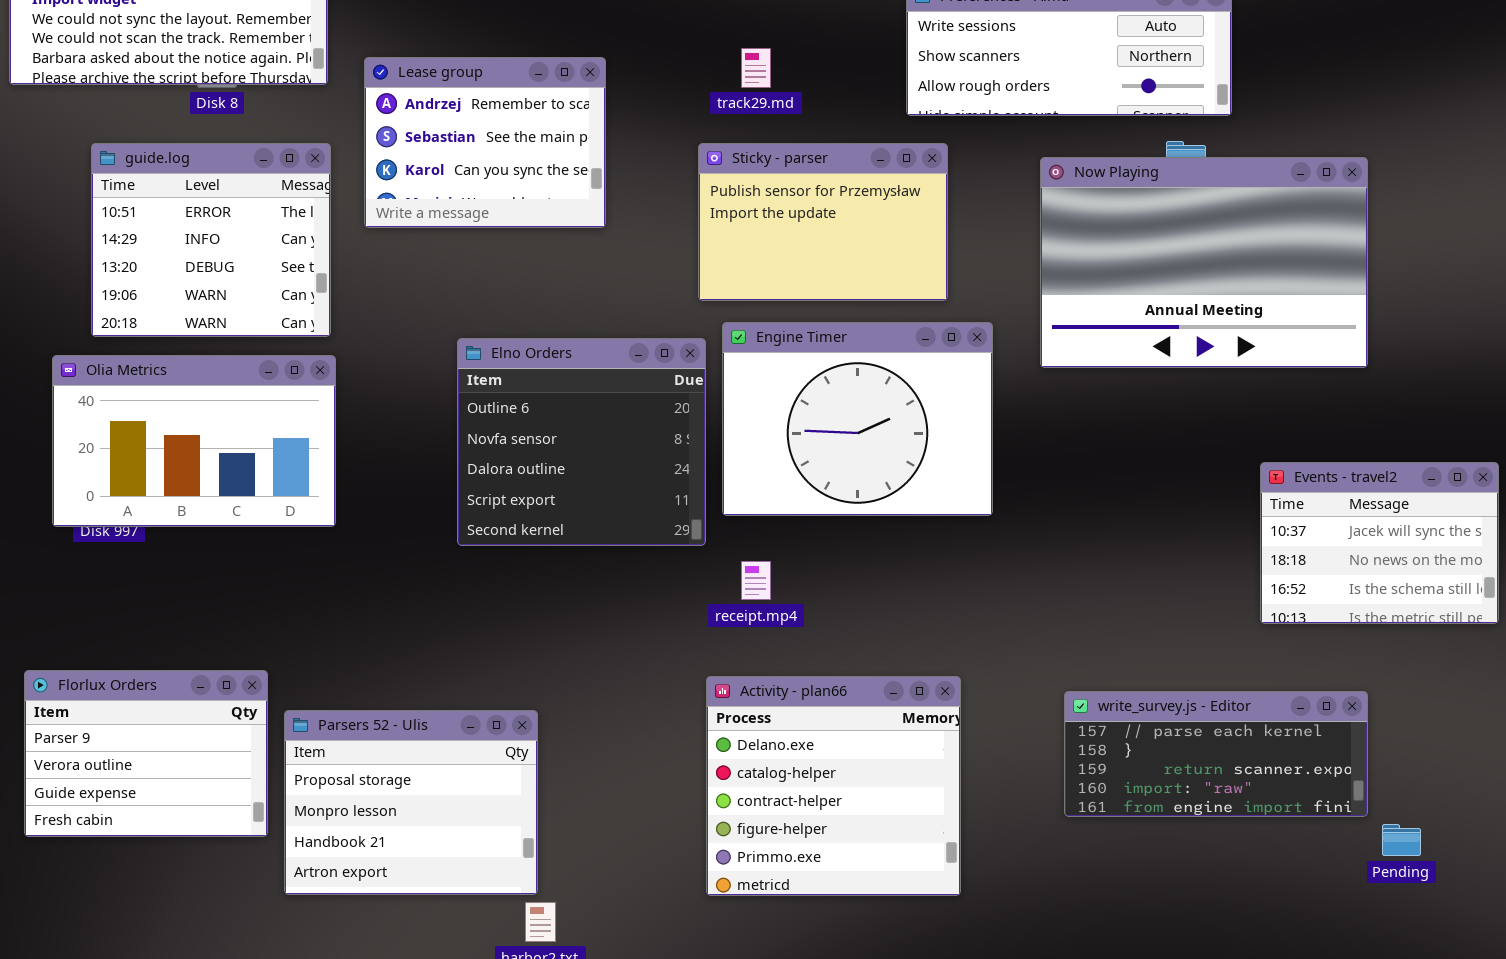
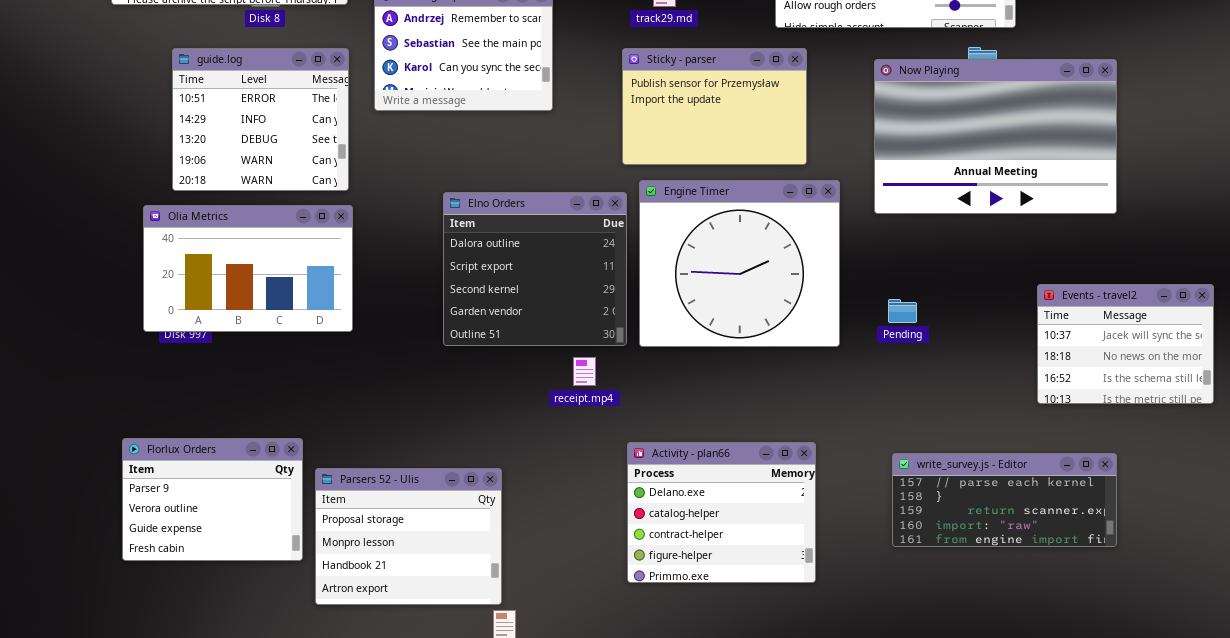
Engine Timer: [722,322,993,516] -> [639,180,840,347], resized
Elno Orders: [457,338,706,546] -> [443,192,627,346], scrolled down 2 rows
receipt.mp4: [741,561,771,600] -> [573,357,596,386], moved
Activity - plan66: [706,676,961,896] -> [627,442,816,583], resized
Pending: [1382,824,1421,856] -> [888,299,917,323], moved

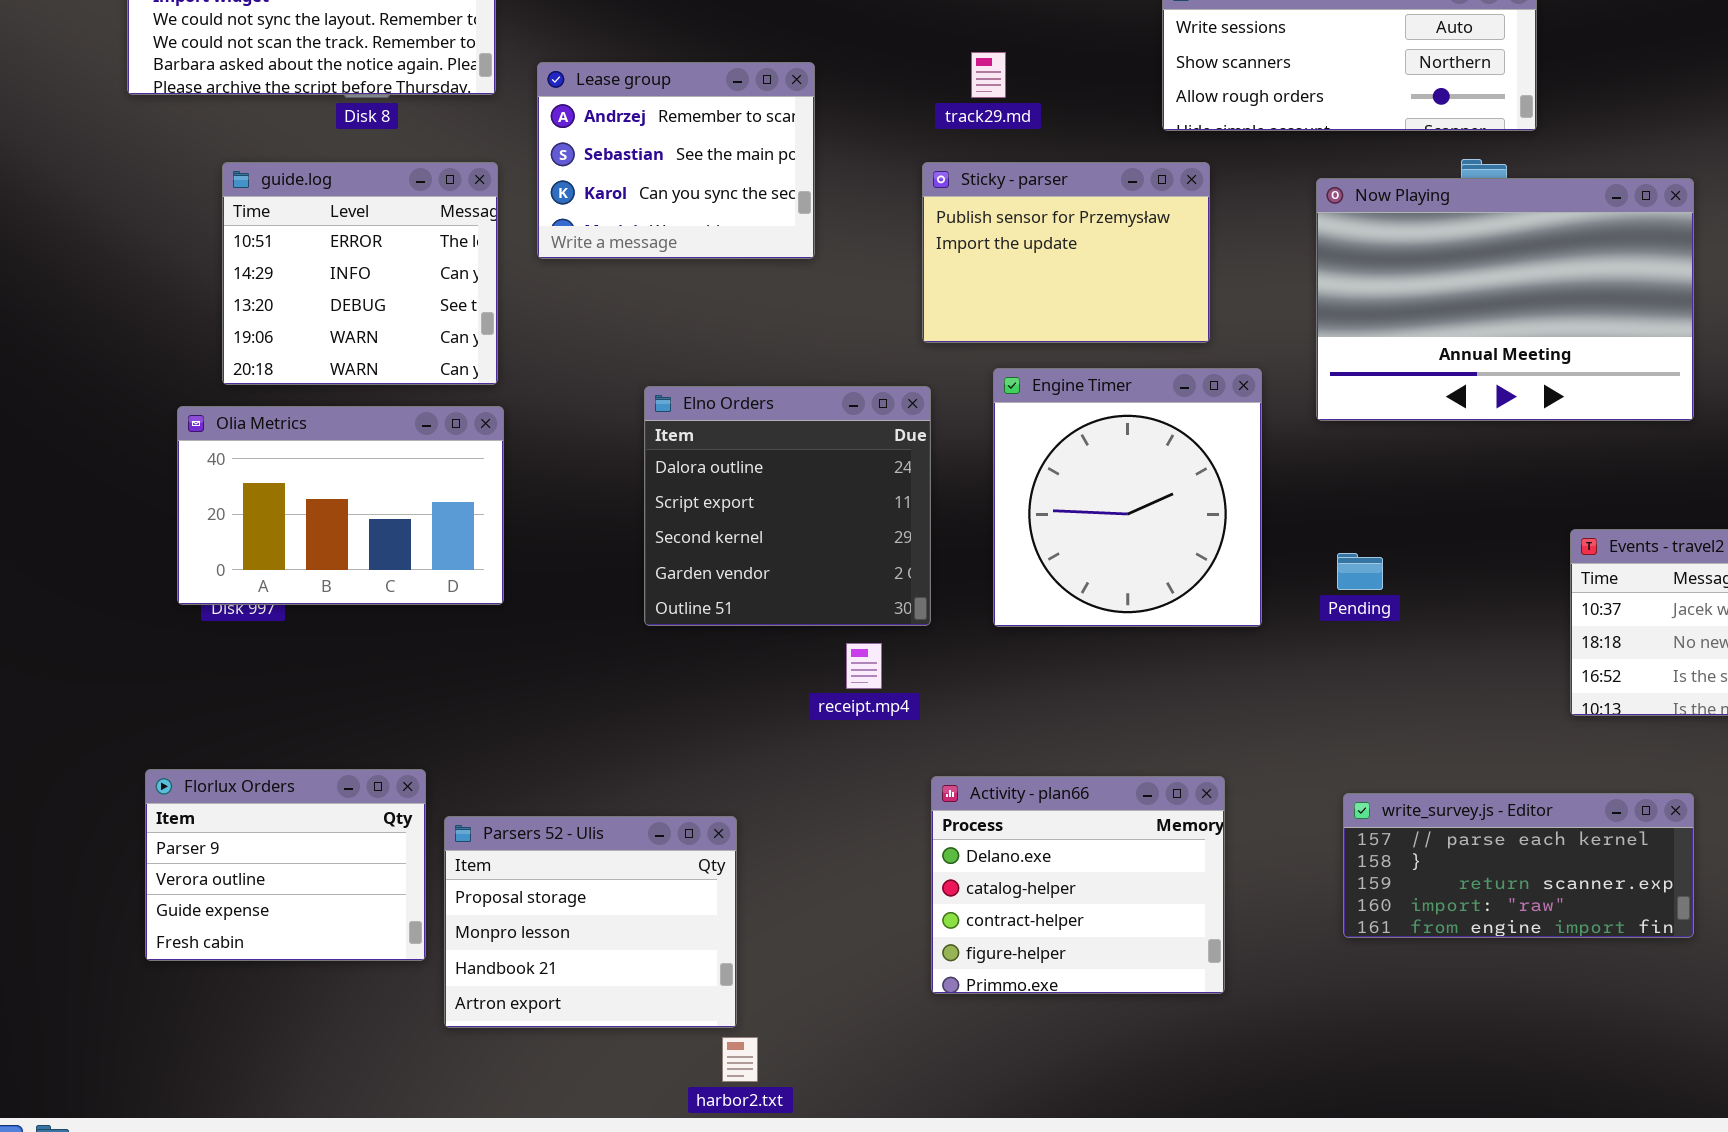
Engine Timer: [639,180,840,347] -> [993,368,1262,627], resized

